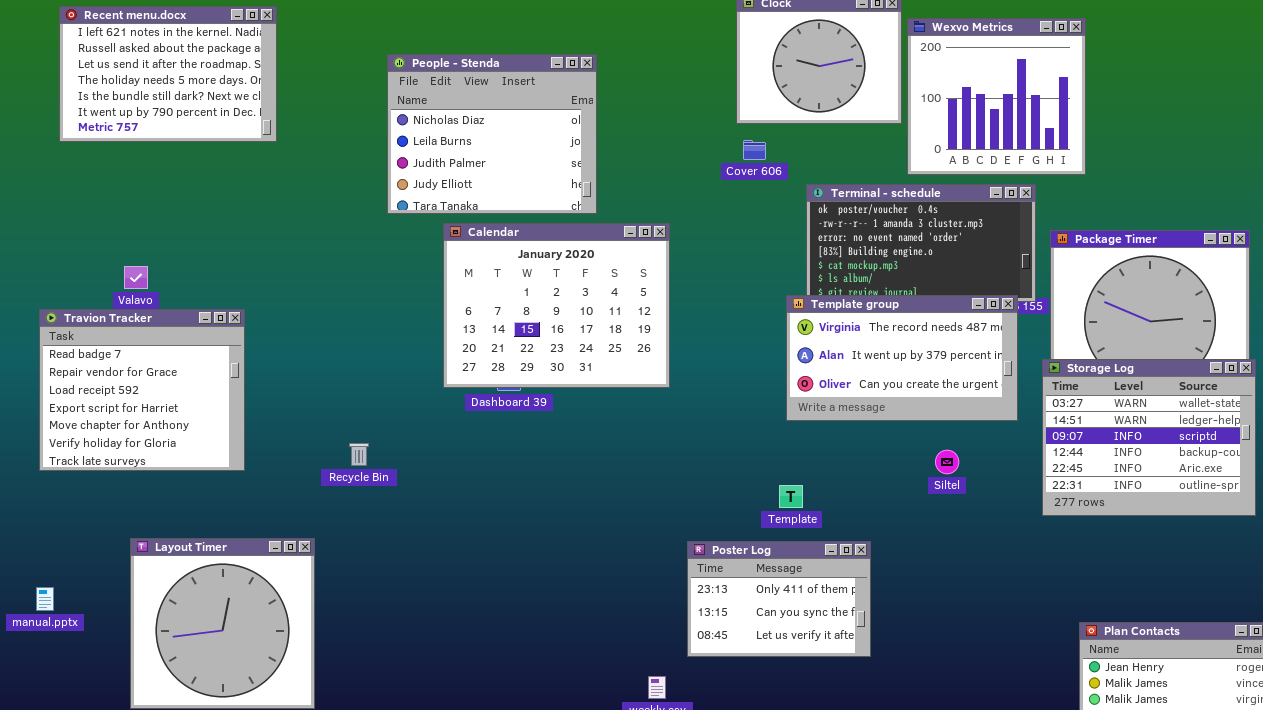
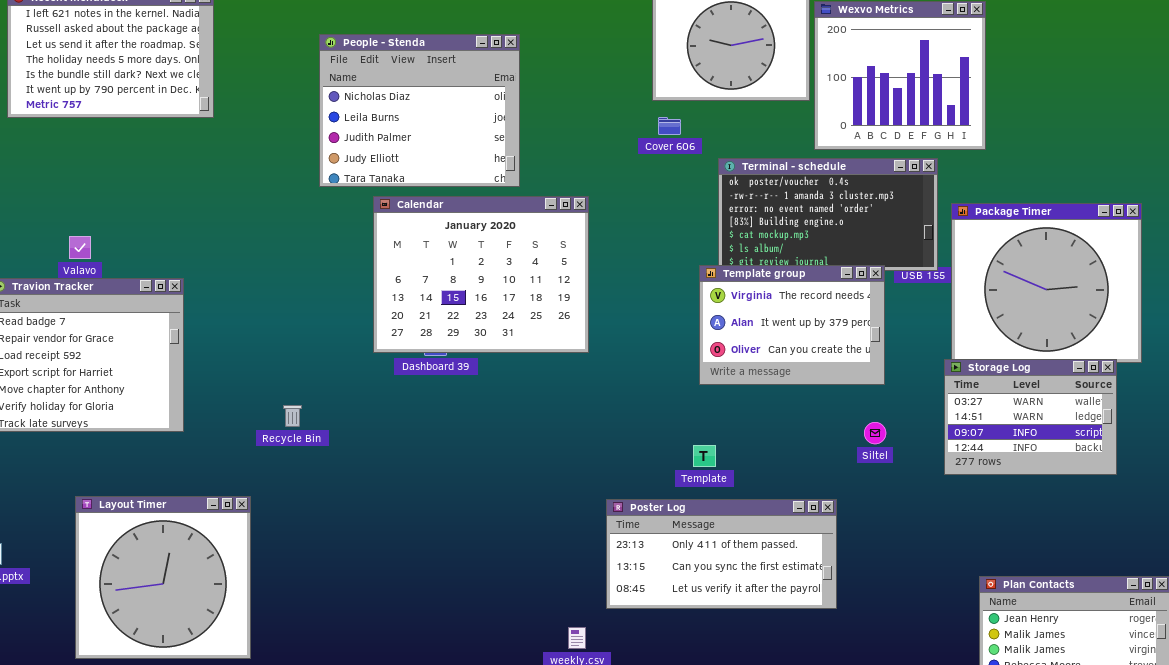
Template group: [786,295,1018,421] -> [699,265,885,385], resized
Storage Log: [1042,359,1256,516] -> [944,359,1117,475], resized
Siltel: [935,450,959,474] -> [864,422,886,444], moved
Poster Log: [687,541,871,657] -> [606,499,837,609], resized

